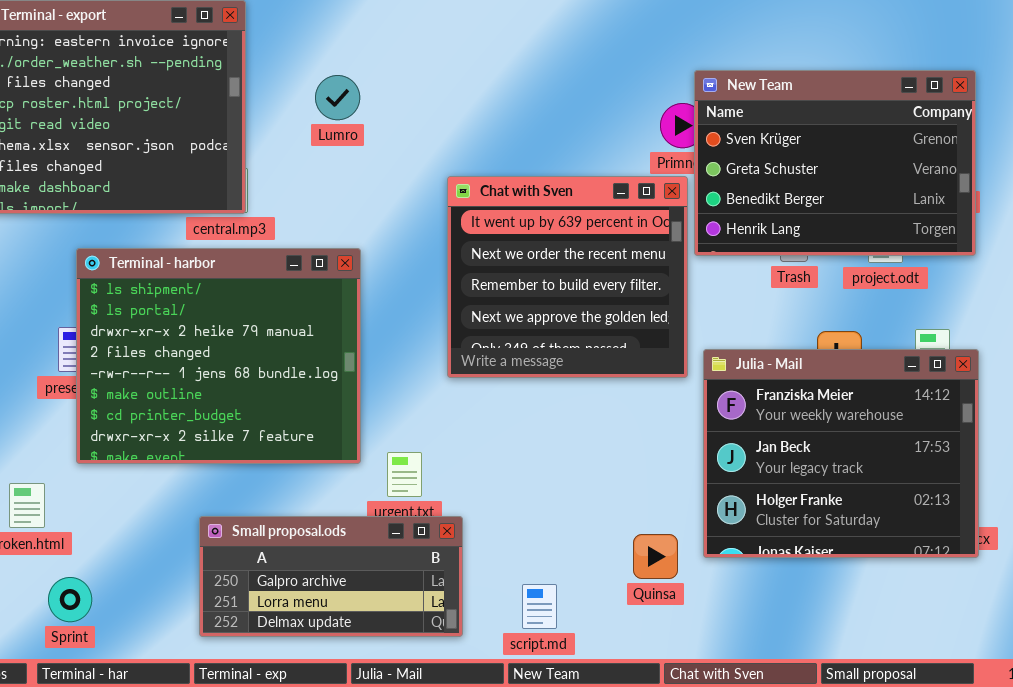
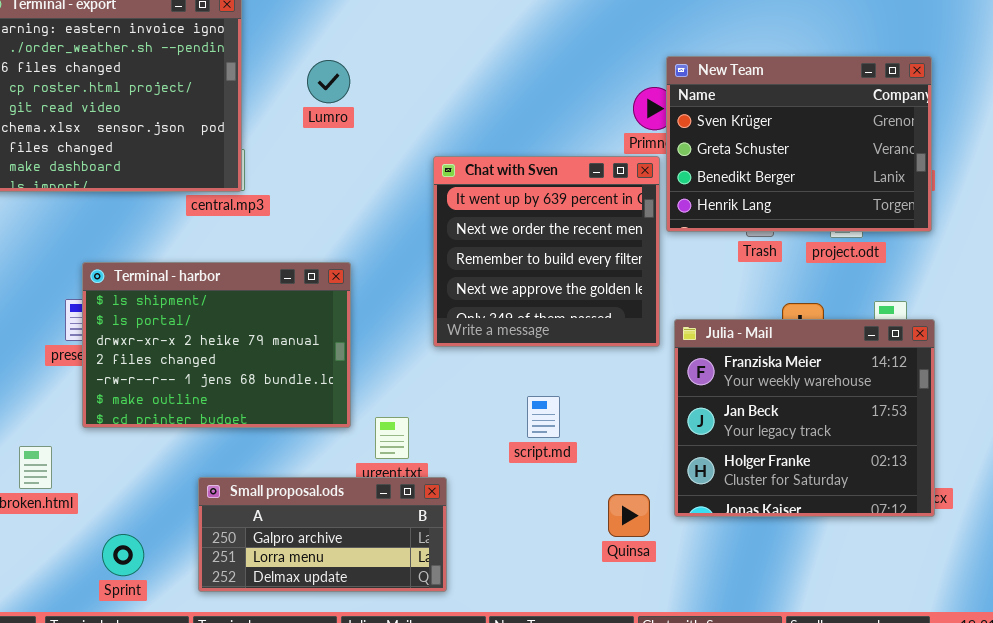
Terminal - harbor: [76,248,361,464] -> [82,262,351,428], resized
Sprint: [48,577,92,622] -> [102,534,144,576], moved
script.md: [522,584,557,629] -> [527,396,560,438], moved

